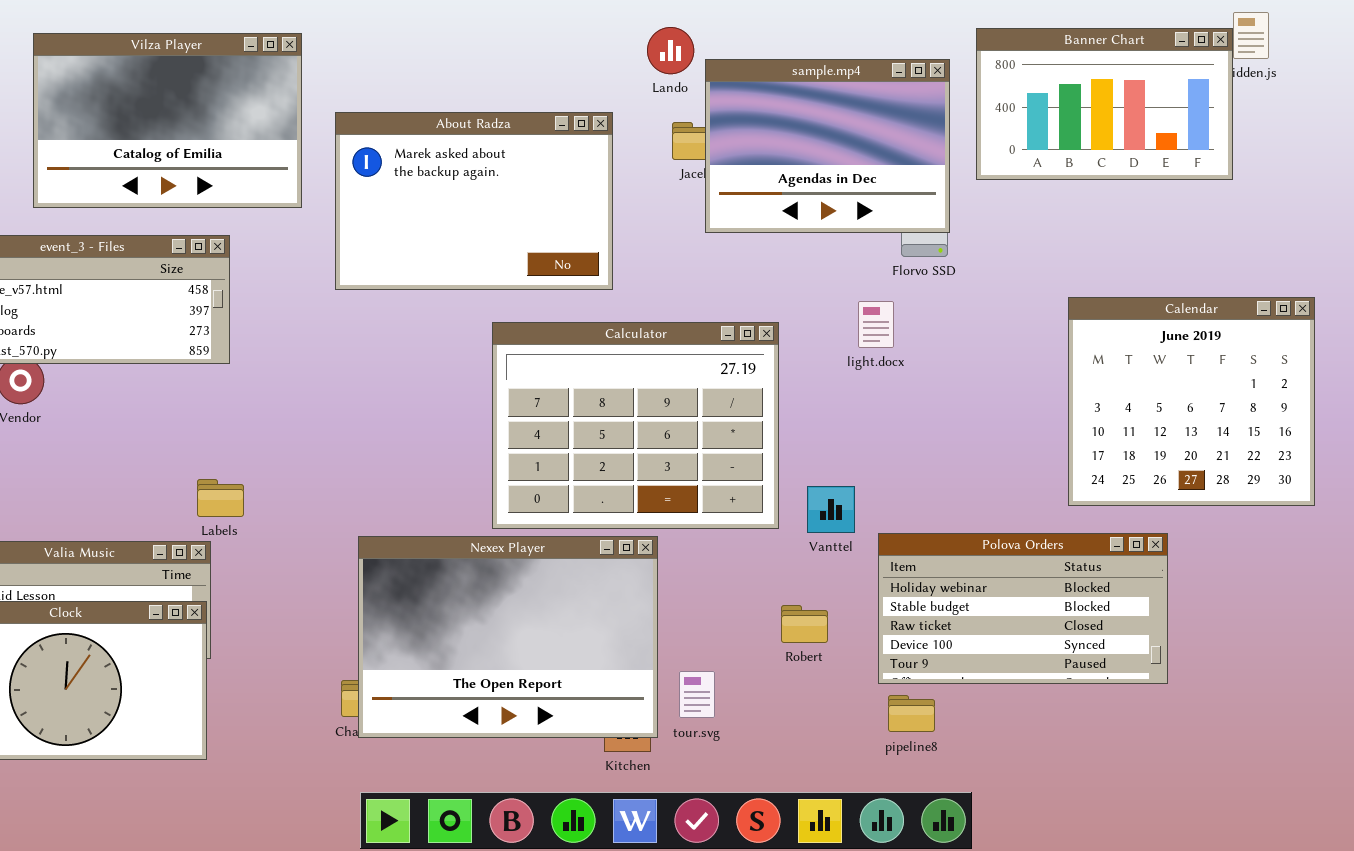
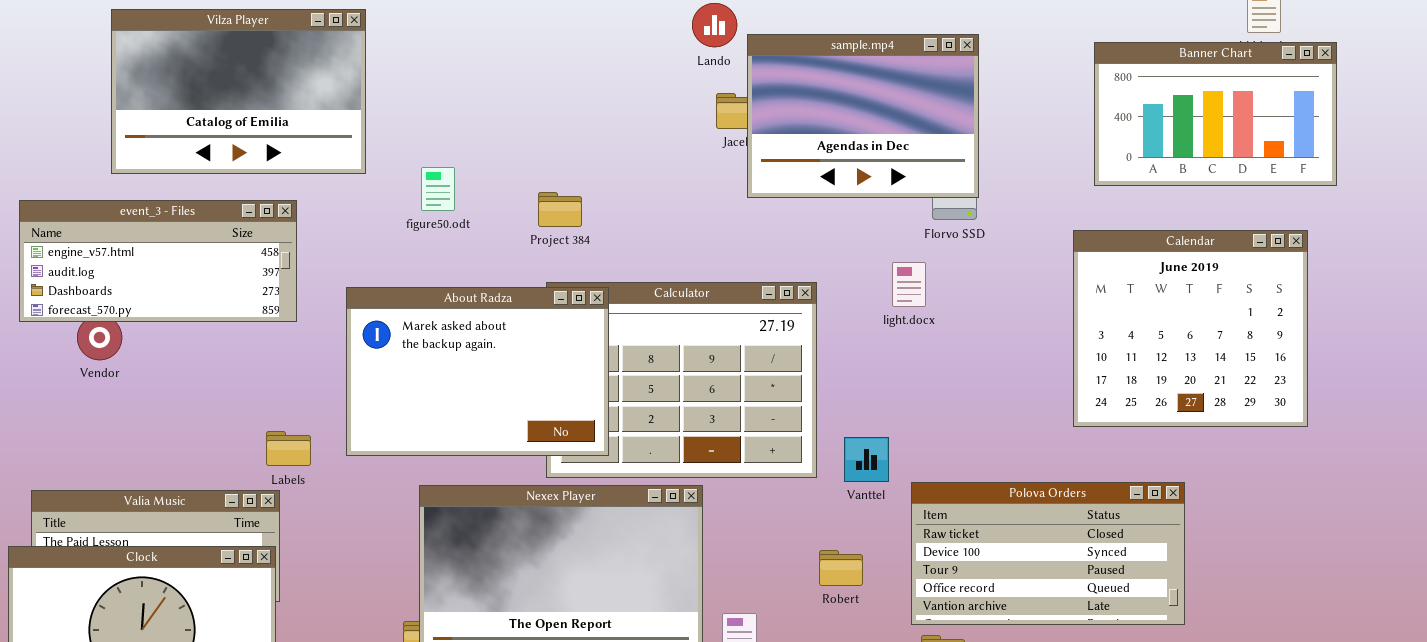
Banner Chart: [976,28,1233,180] -> [1094,42,1337,186], moved
About Radza: [335,112,613,290] -> [346,287,609,456], moved
Calendar: [1068,297,1315,506] -> [1073,230,1308,427], moved
Polova Orders: [878,533,1168,684] -> [911,482,1185,625], scrolled down 2 rows

